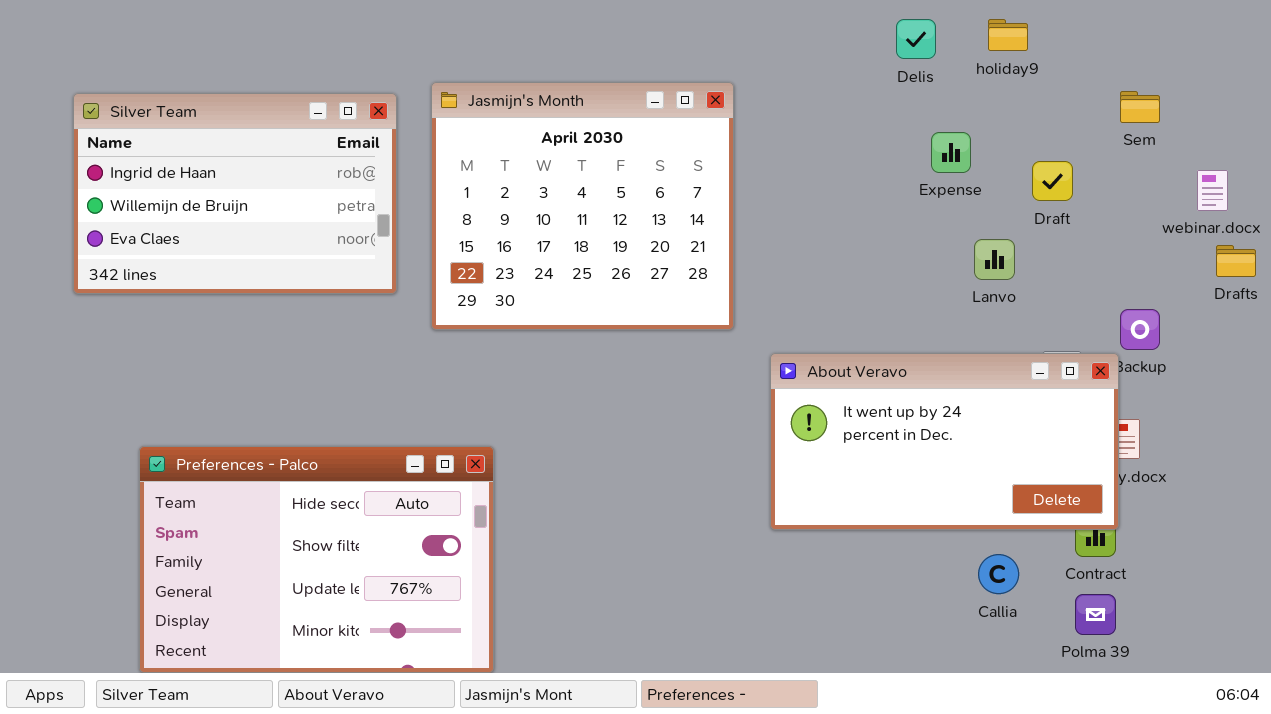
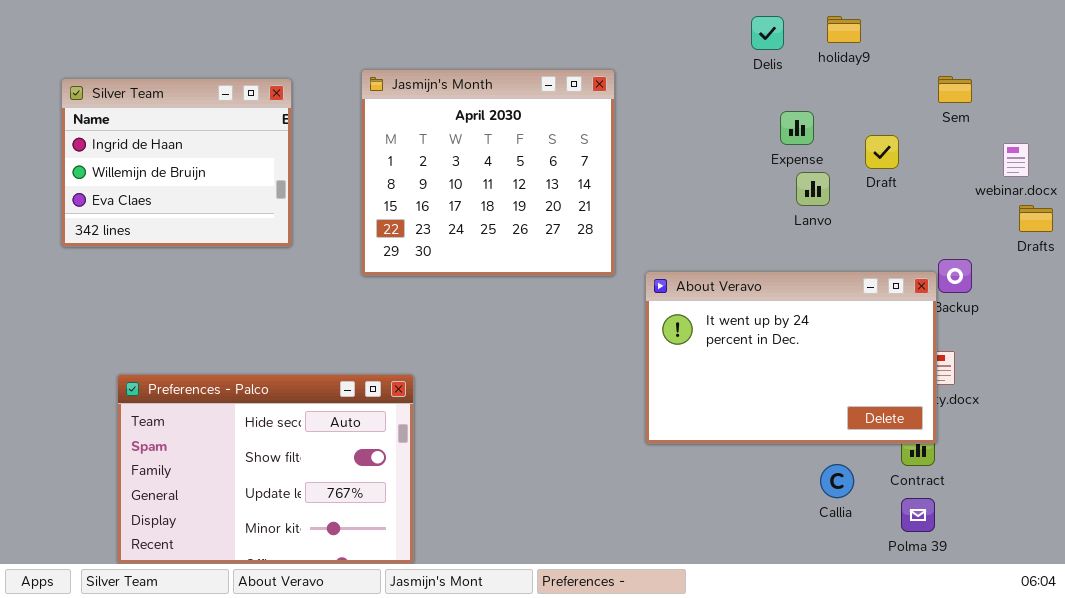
Silver Team: [73,93,397,294] -> [61,78,292,247], resized
Lanvo: [974,239,1015,280] -> [796,172,830,206], moved
About Veravo: [770,353,1119,530] -> [645,271,937,444], resized

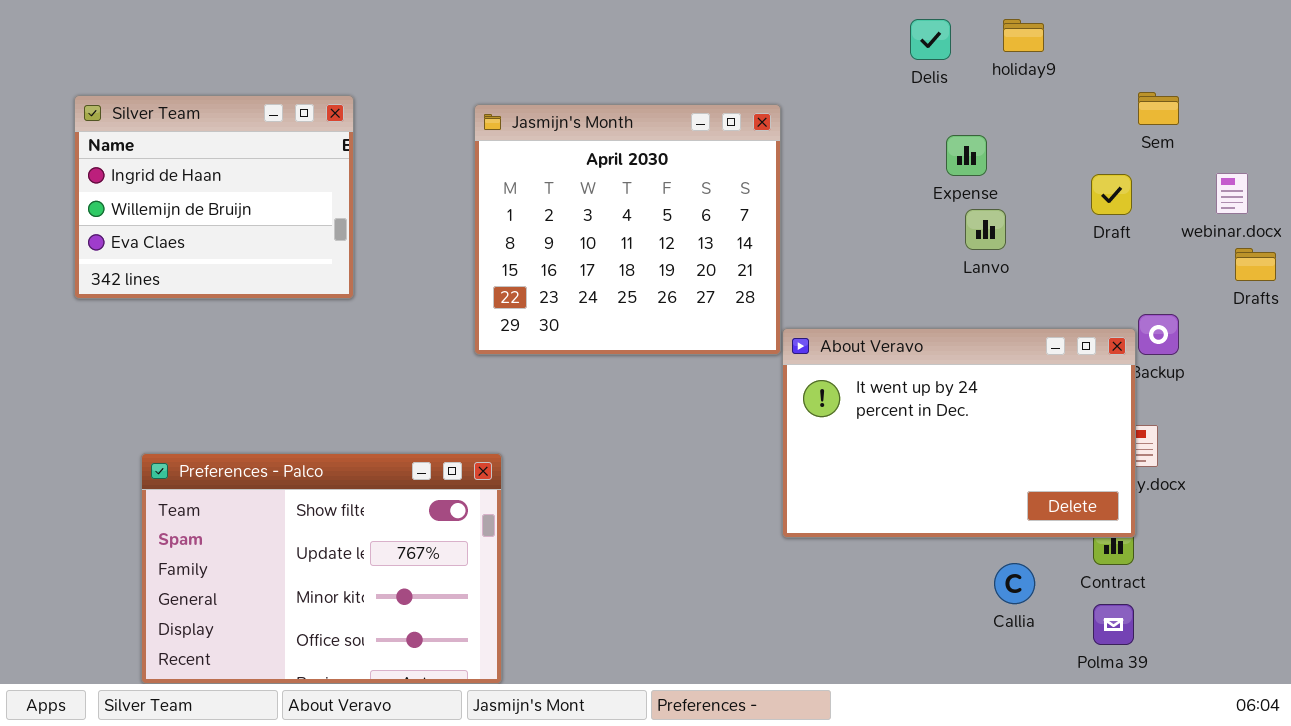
Jasmijn's Month: [361,69,615,276] -> [474,104,781,355], moved
Draft: [865,135,899,169] -> [1091,174,1132,215], moved
Preferences - Palco: [117,374,414,564] -> [141,453,502,684], scrolled down 1 row

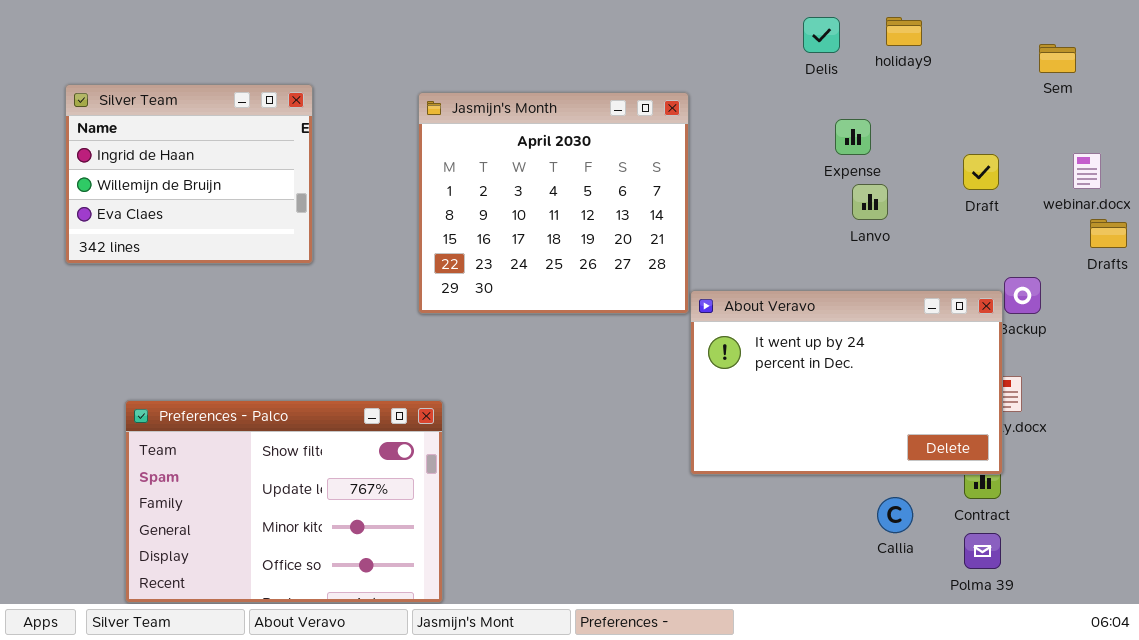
Sem: [1138,92,1179,125] -> [1039,44,1076,73], moved

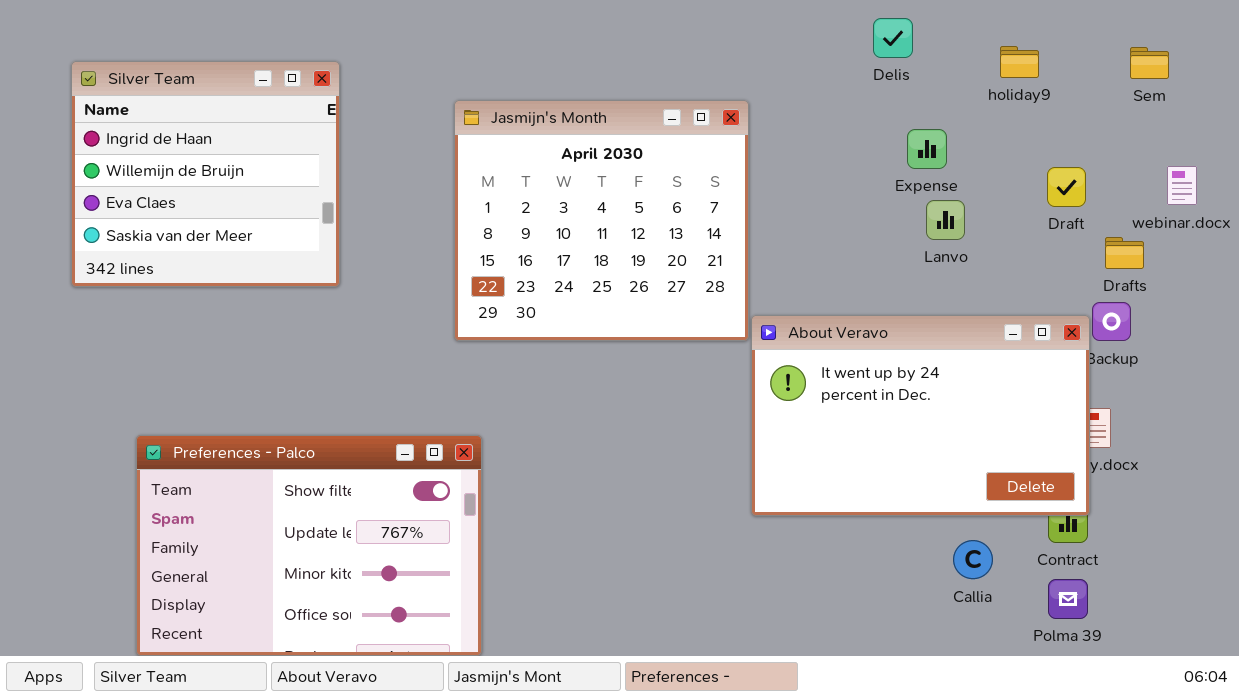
holiday9: [886,17,922,46] -> [1000,46,1039,78], moved
Silver Team: [65,84,313,264] -> [71,61,340,287], resized
Drafts: [1090,219,1127,248] -> [1105,237,1144,269], moved

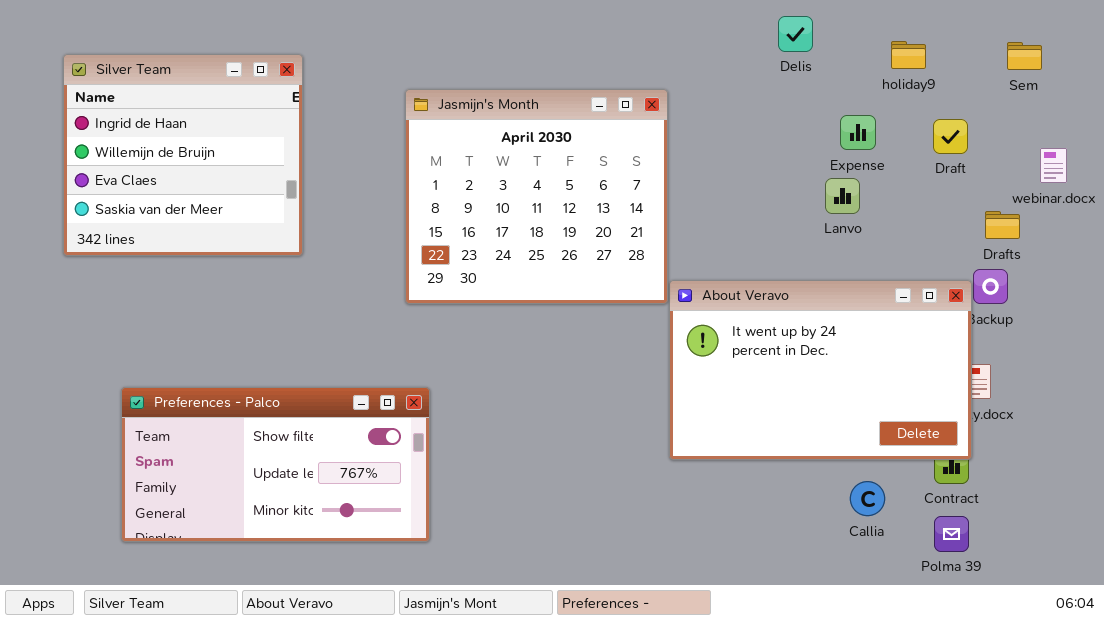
Expense: [907,129,947,169] -> [840,115,876,150], moved
Draft: [1047,167,1086,207] -> [933,119,968,154], moved
Preferences - Palco: [136,435,482,656] -> [121,387,430,542], resized

